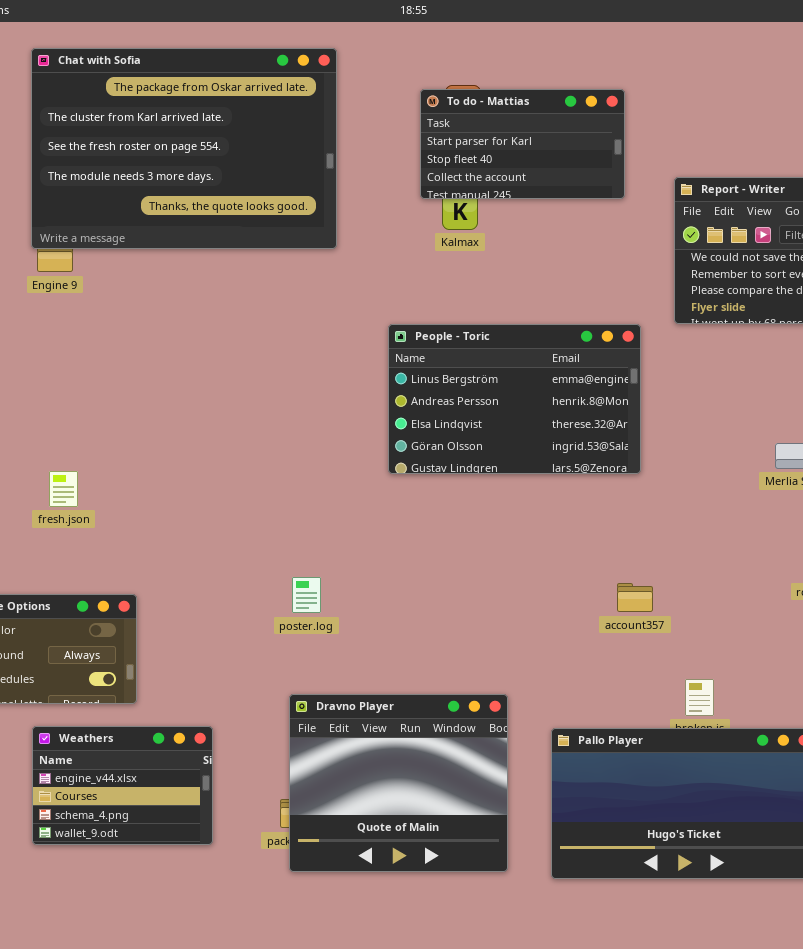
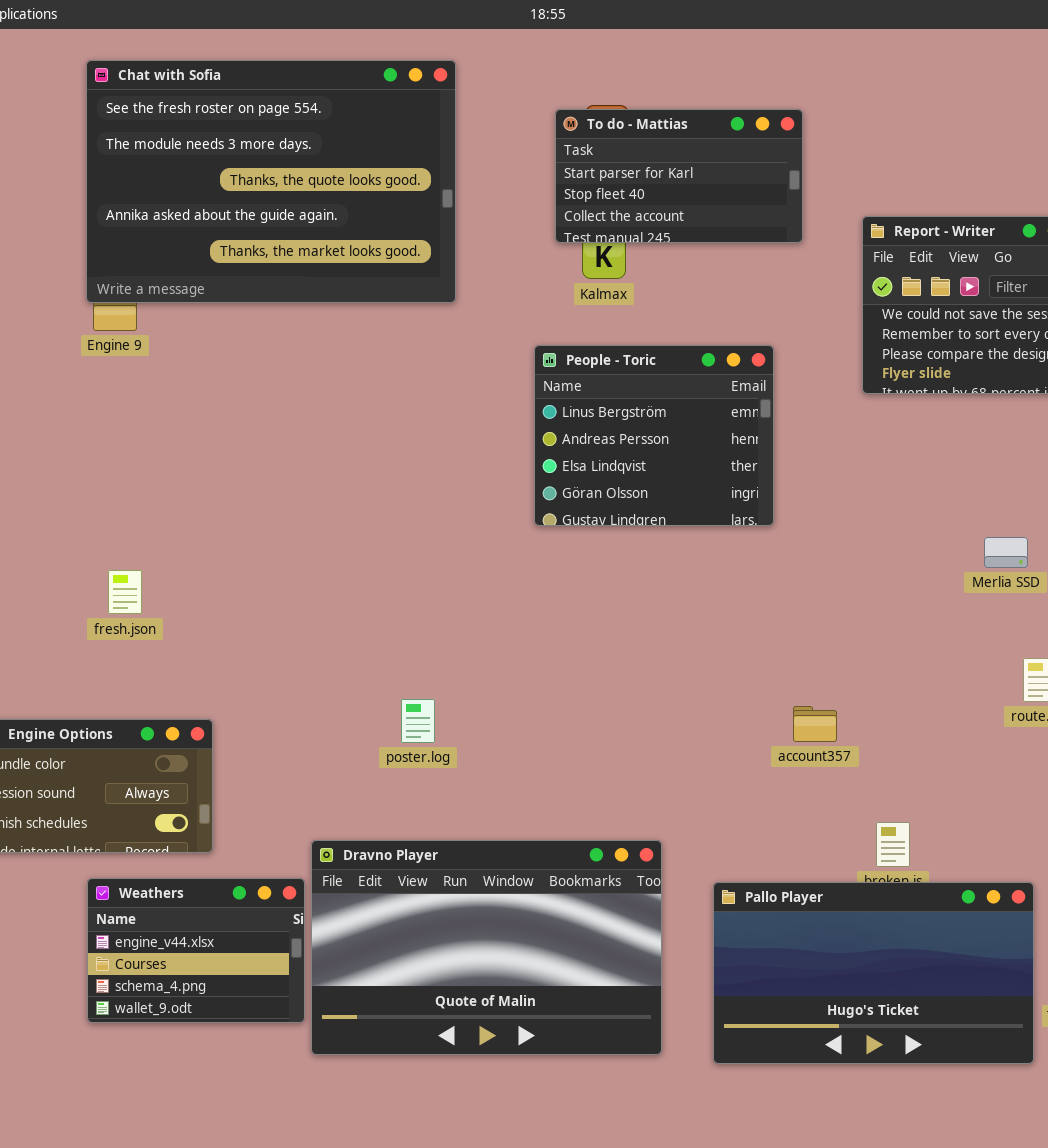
Chat with Sofia: [31,48,337,249] -> [86,60,456,303], scrolled down 2 rows
People - Toric: [388,324,641,474] -> [534,345,774,526], moved, resized
Dravno Player: [289,694,508,872] -> [311,840,662,1055], resized

